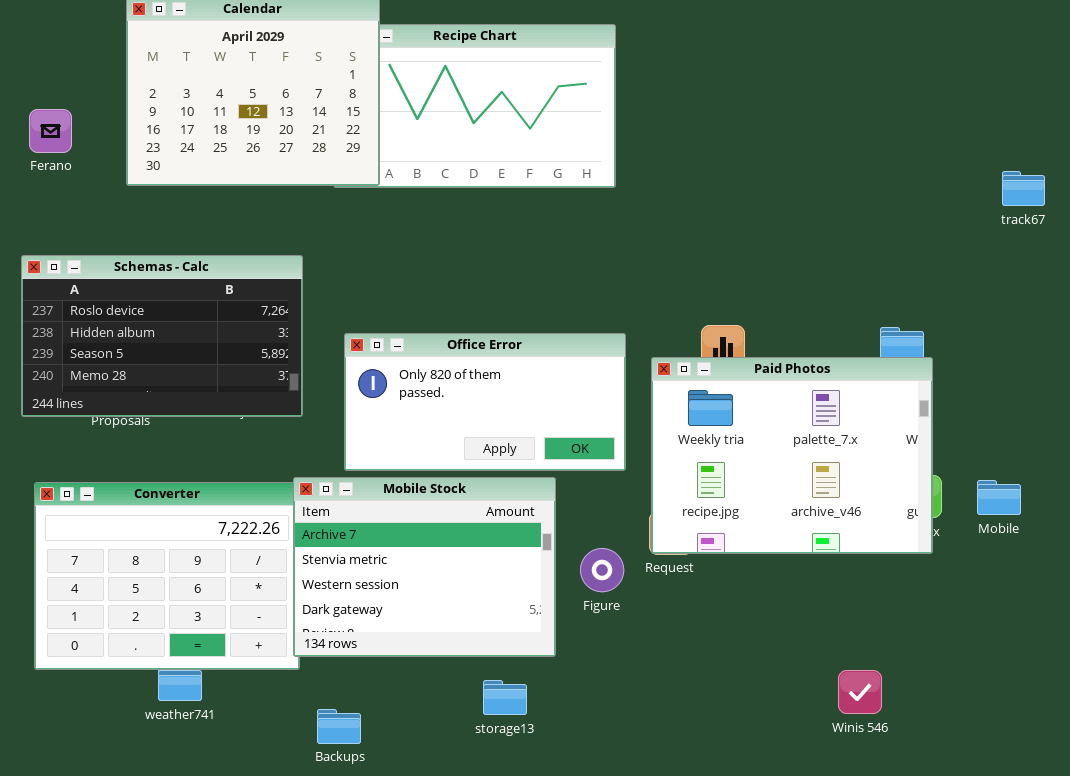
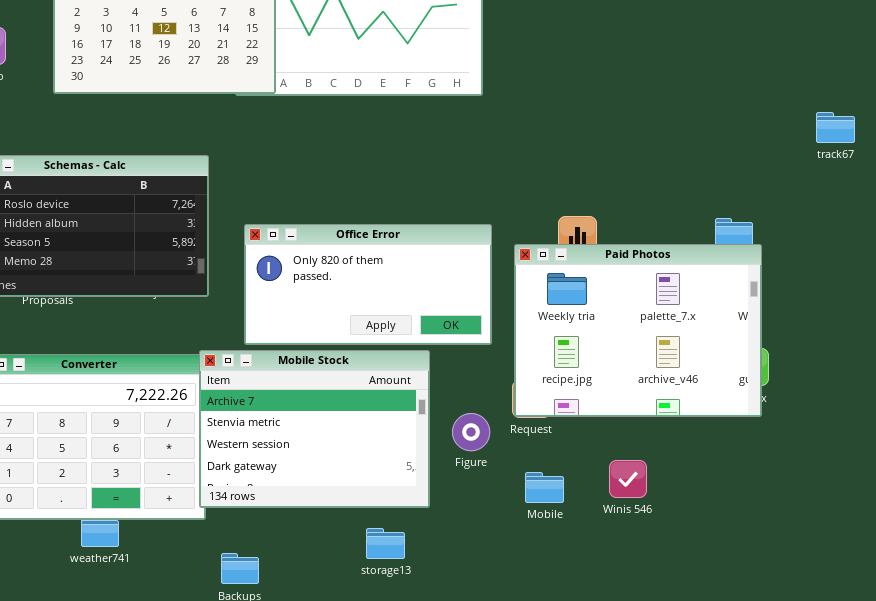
track67: [1002,171,1045,206] -> [816,112,855,143], moved
Mobile: [977,480,1021,515] -> [525,472,564,503], moved
Winis 546: [838,670,882,714] -> [609,460,647,498], moved

